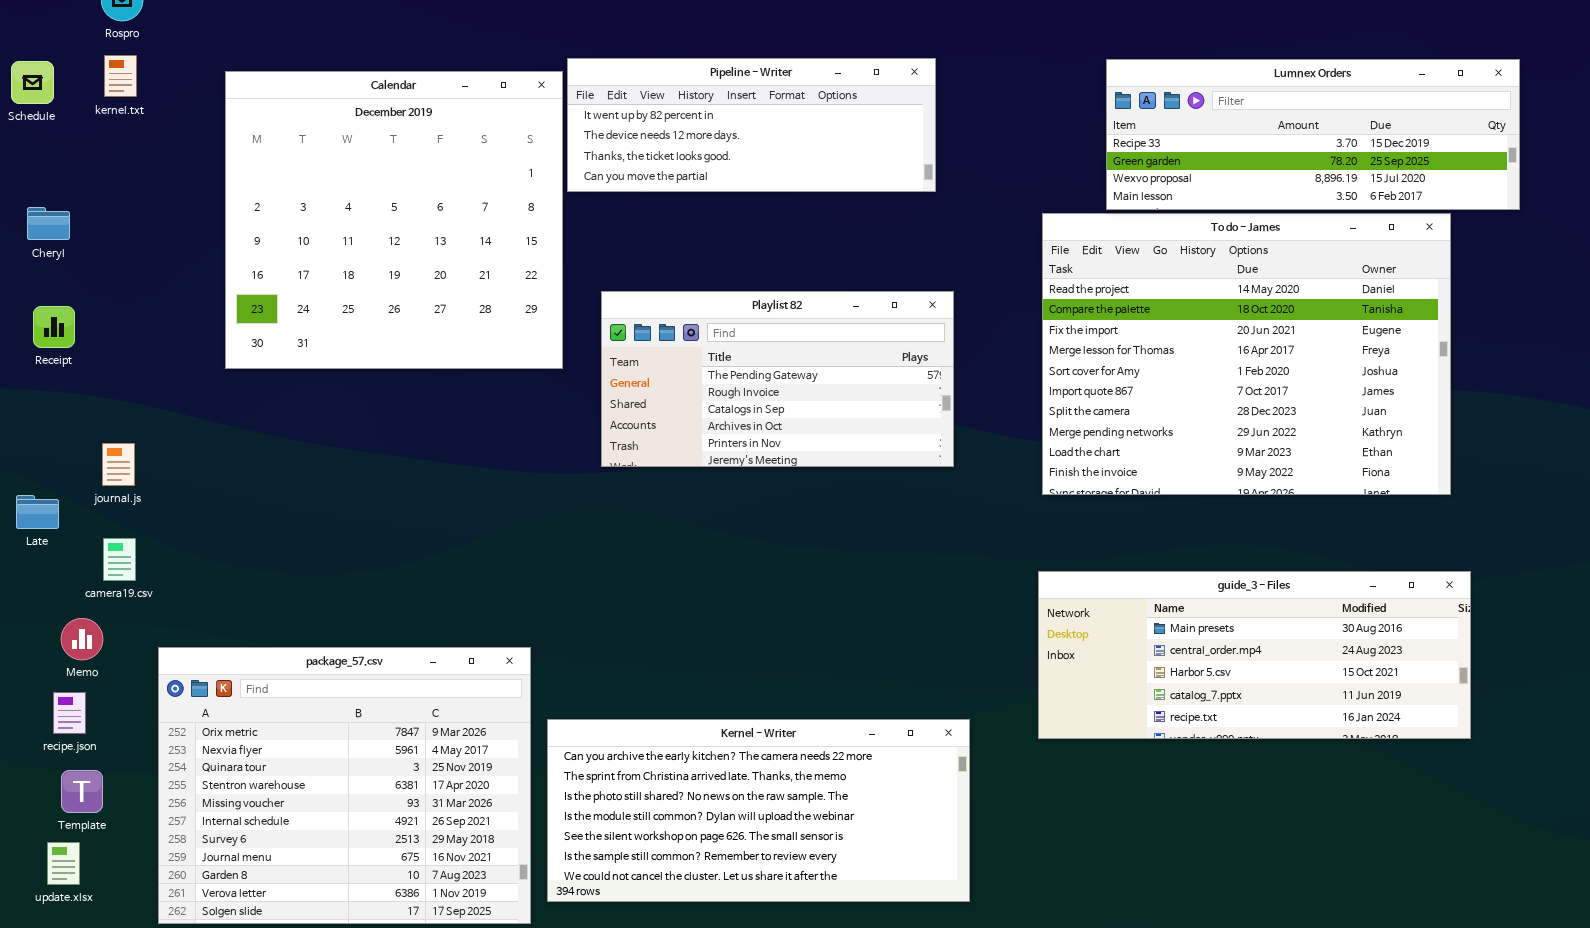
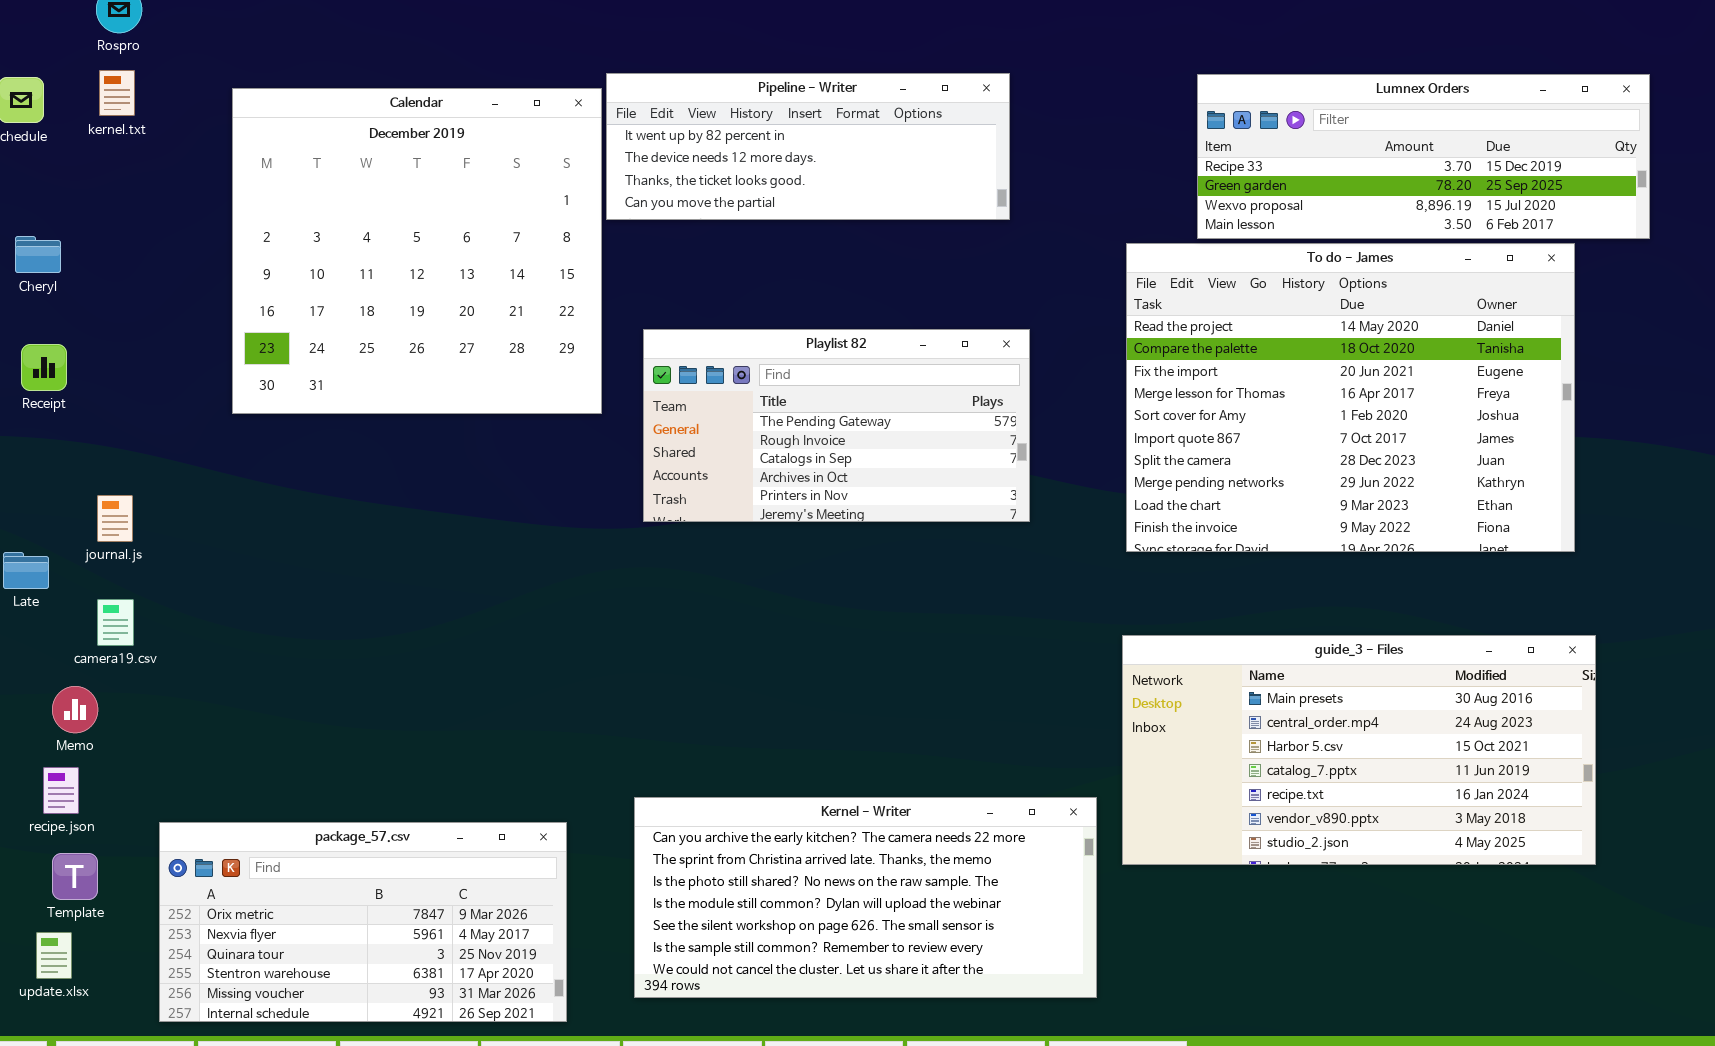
guide_3 - Files: [1038,571,1471,739] -> [1122,635,1596,865], resized
package_57.csv: [158,647,531,924] -> [159,822,567,1022], resized
Kernel - Writer: [547,719,970,902] -> [634,797,1097,998], moved

